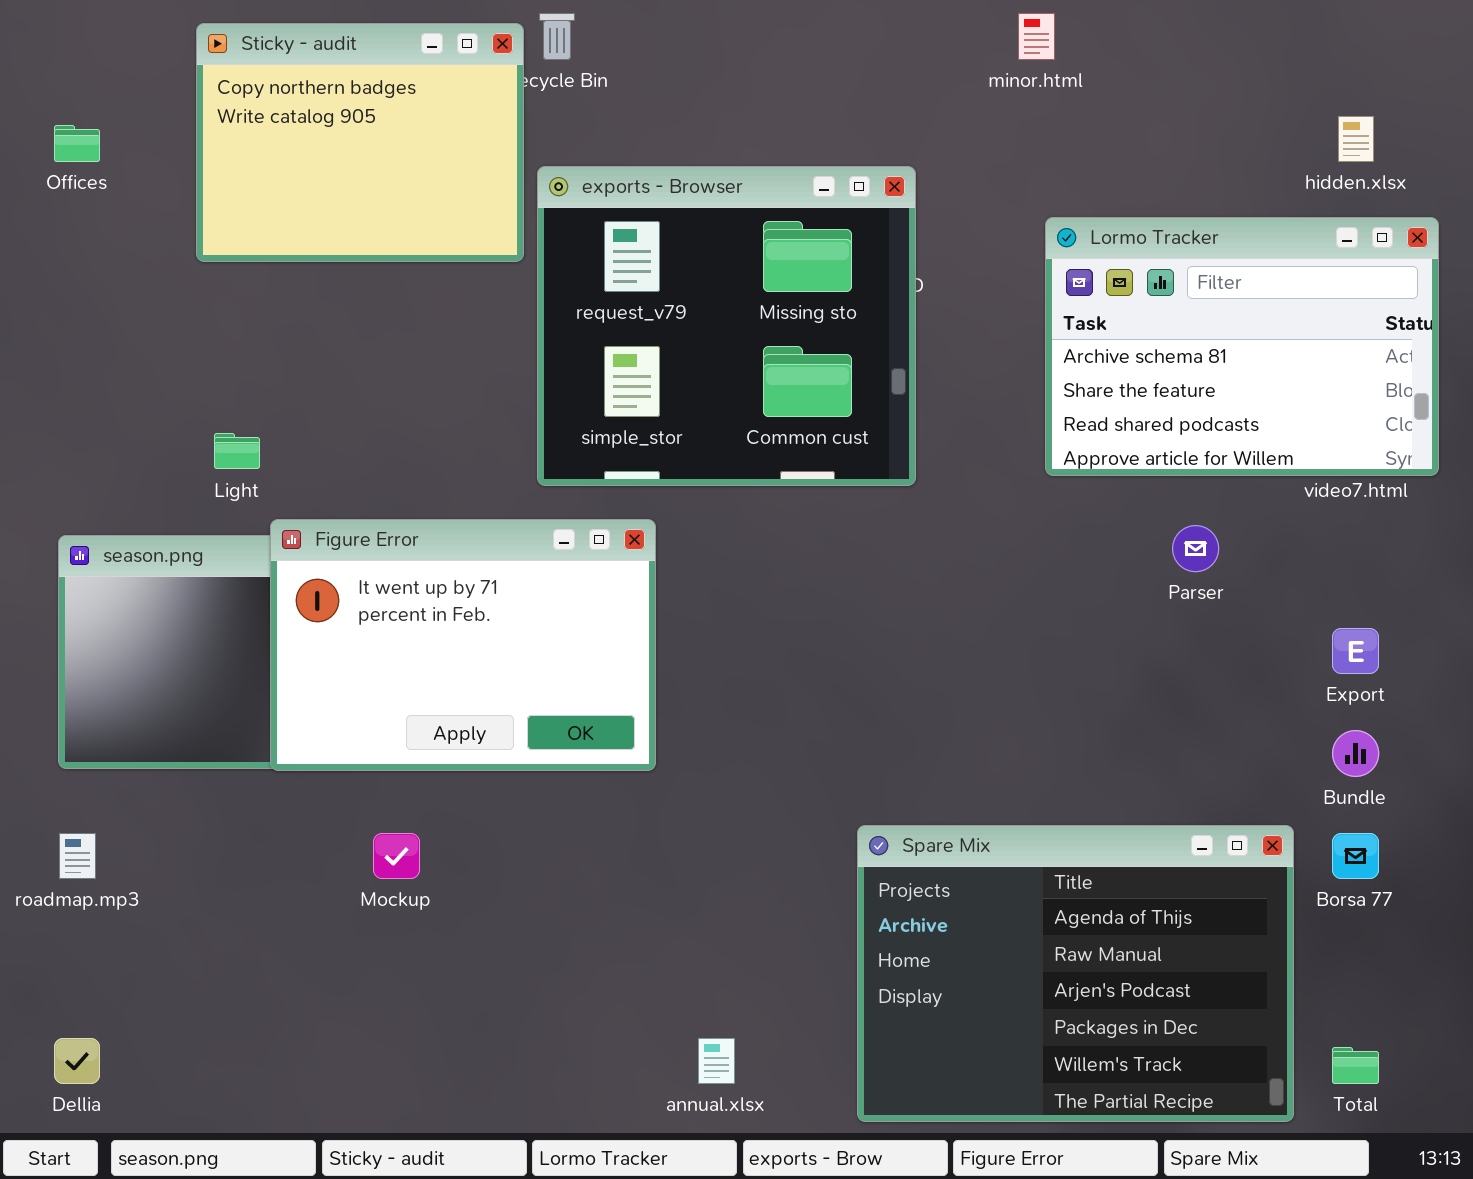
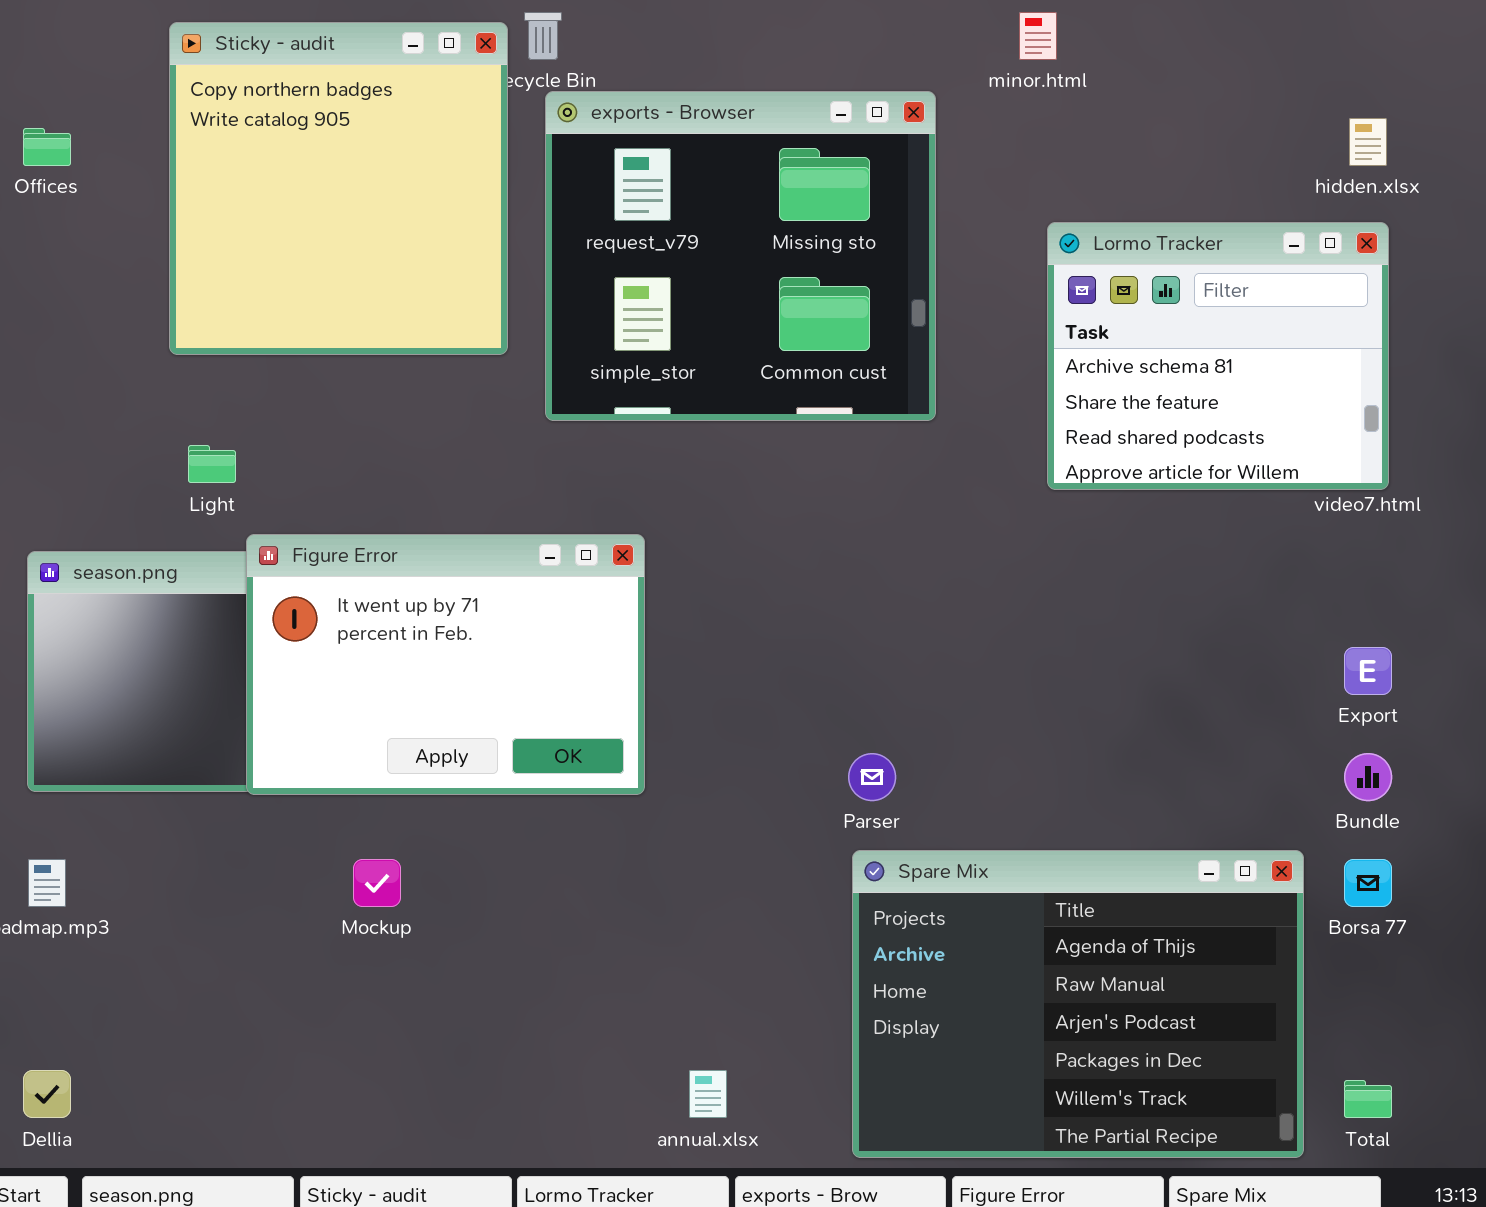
Sticky - audit: [196,23,524,262] -> [169,22,508,355], resized
exports - Browser: [537,166,916,486] -> [545,91,936,421], moved
Lormo Tracker: [1045,217,1439,476] -> [1047,222,1389,490], resized
Parser: [1172,525,1219,572] -> [848,753,896,801], moved

